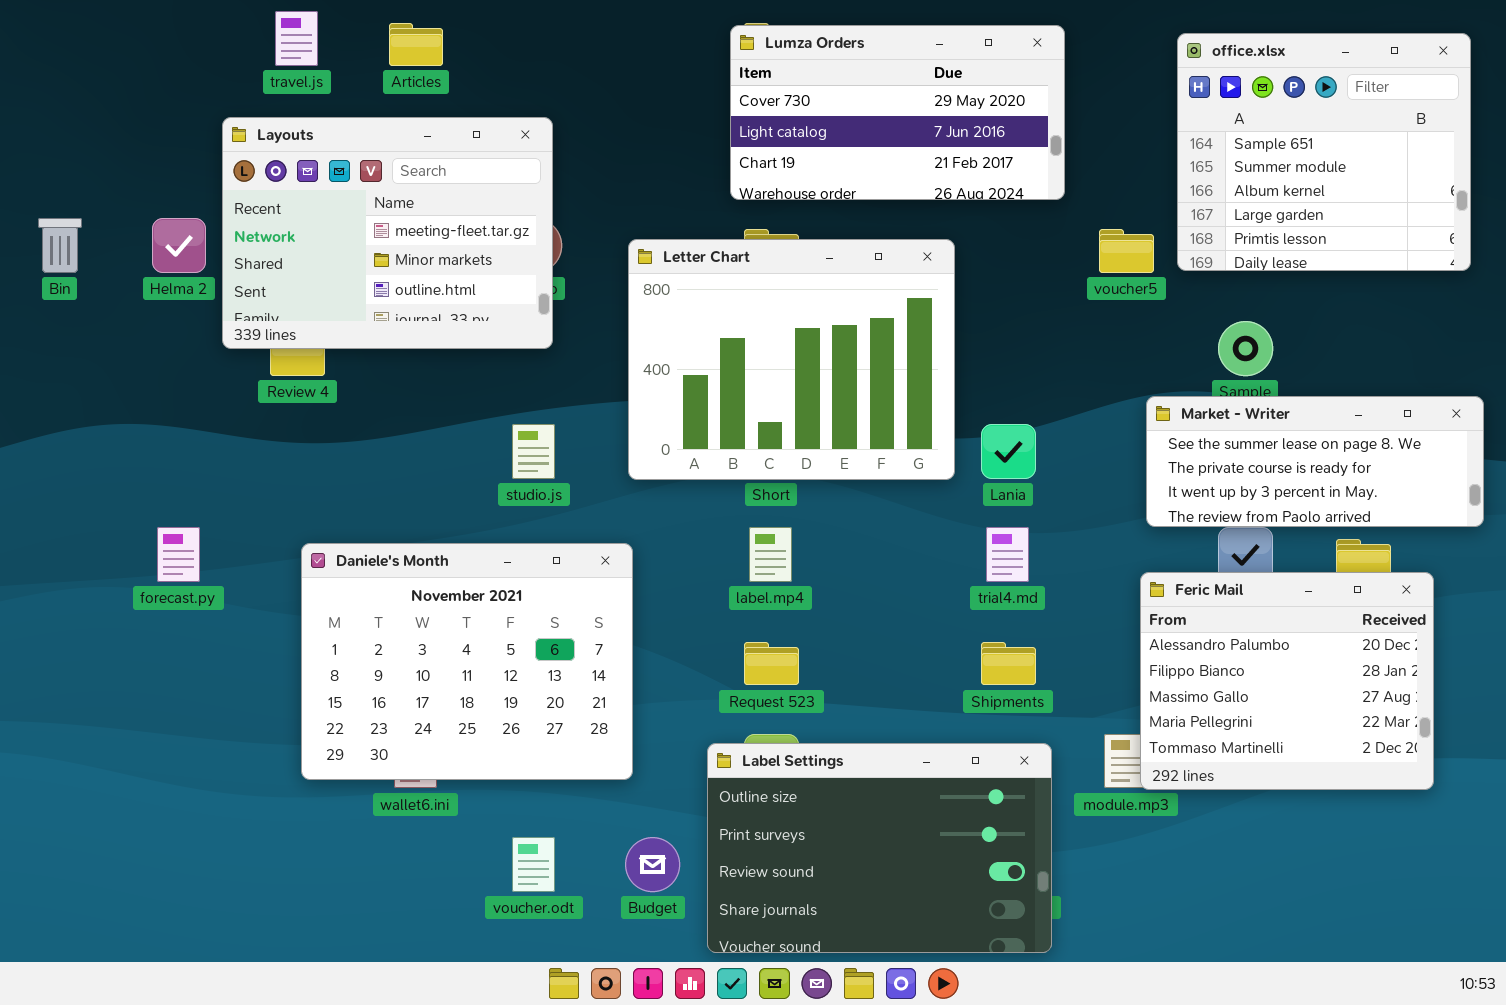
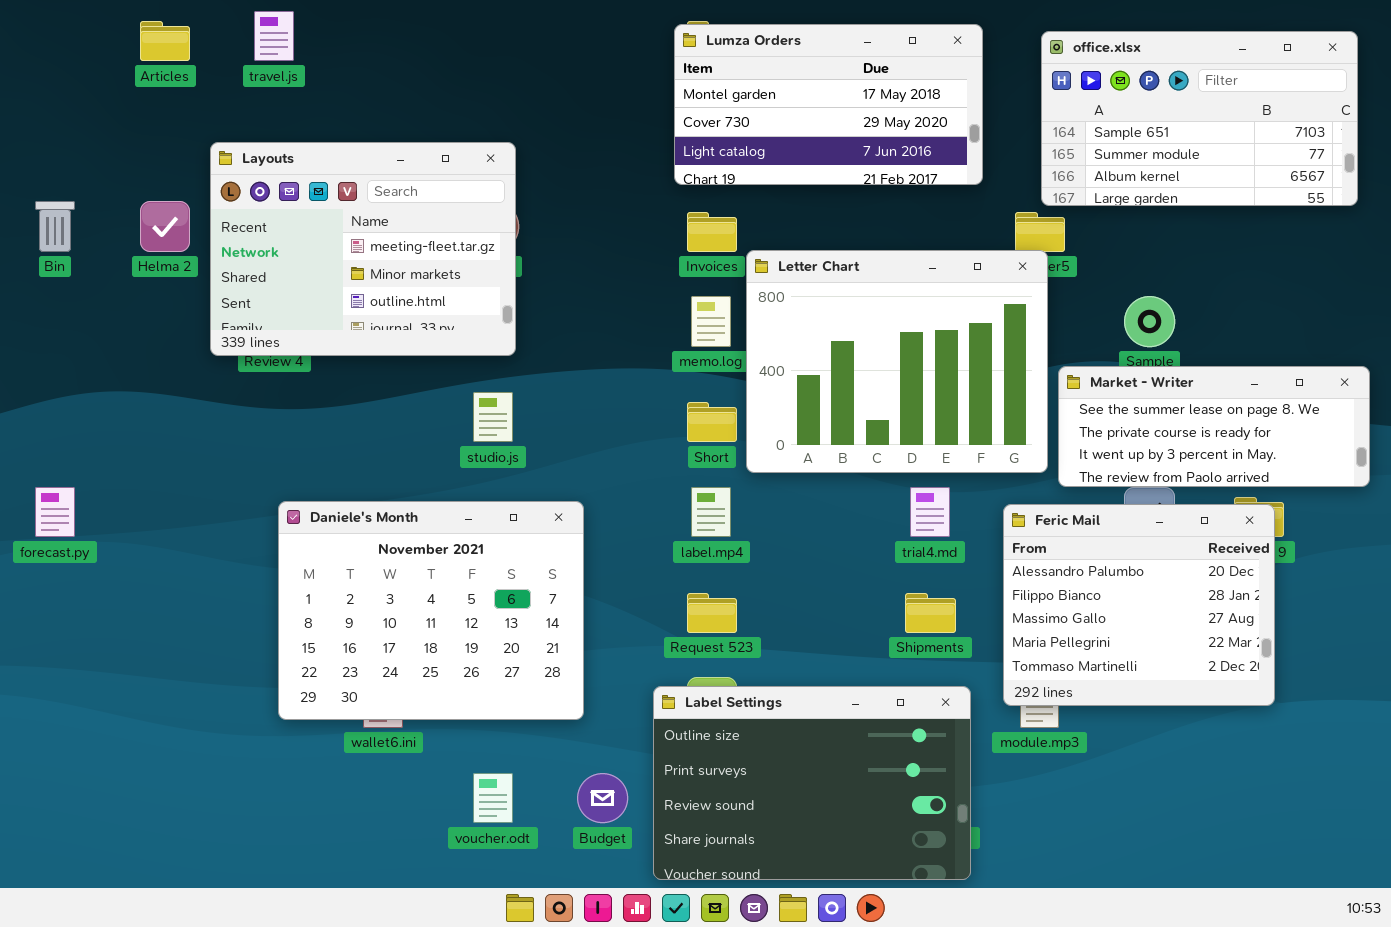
Articles: [389,23,443,66] -> [140,21,190,61], moved
Lumza Orders: [730,25,1065,200] -> [674,24,983,185], scrolled up 1 row
office.xlsx: [1177,33,1471,271] -> [1041,31,1358,206], resized
Layouts: [222,117,553,349] -> [210,142,516,356], moved
Letter Chart: [628,239,955,480] -> [746,250,1048,473], moved
forecast.py: [157,527,200,582] -> [35,487,75,537], moved
Feric Mail: [1140,572,1434,790] -> [1003,504,1275,706], moved

